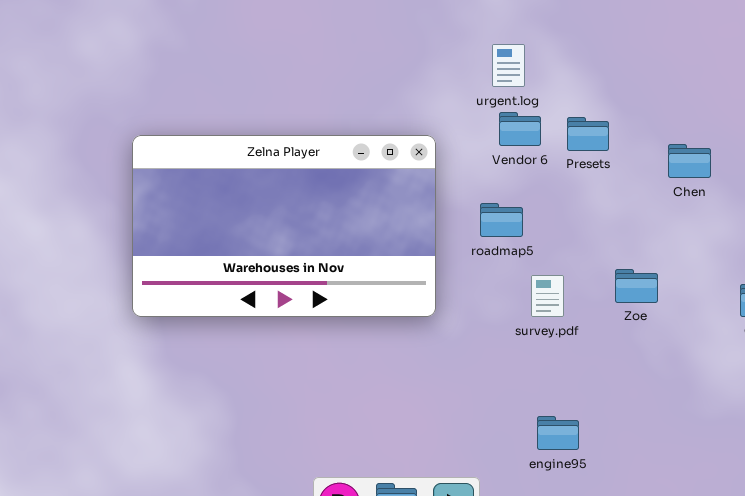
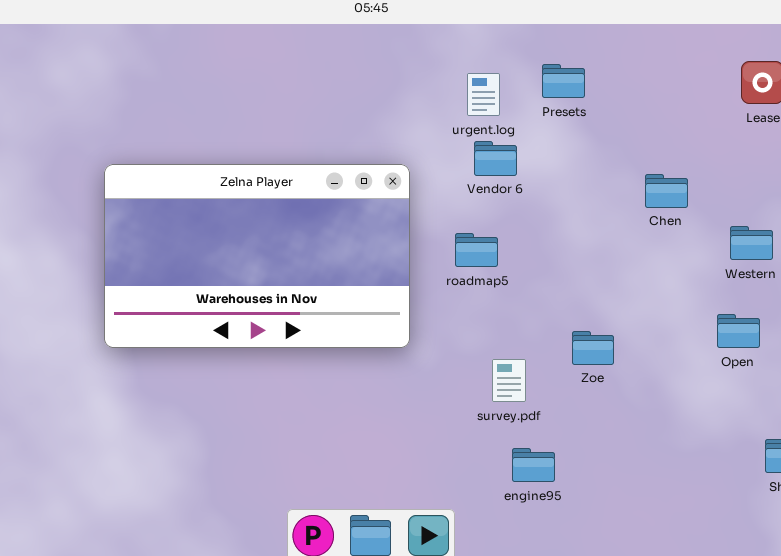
Presets: [567,117,609,151] -> [542,64,585,98], moved
Zoe: [615,269,658,303] -> [572,331,614,365], moved
survey.pdf: [531,275,564,317] -> [492,359,526,402], moved

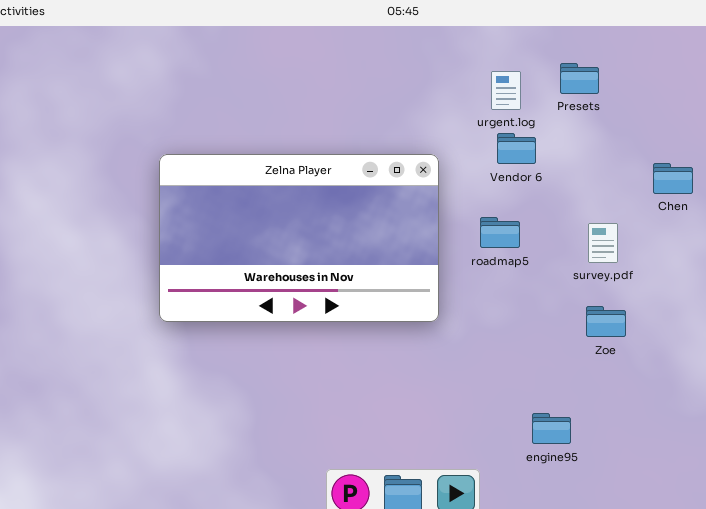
survey.pdf: [492,359,526,402] -> [588,223,618,263], moved

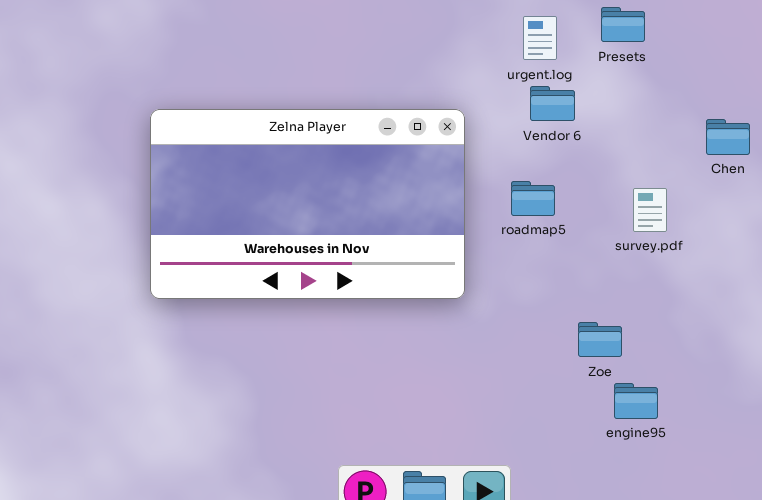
Zoe: [586,306,626,337] -> [578,322,622,357], moved
engine95: [532,413,571,444] -> [614,383,658,419], moved

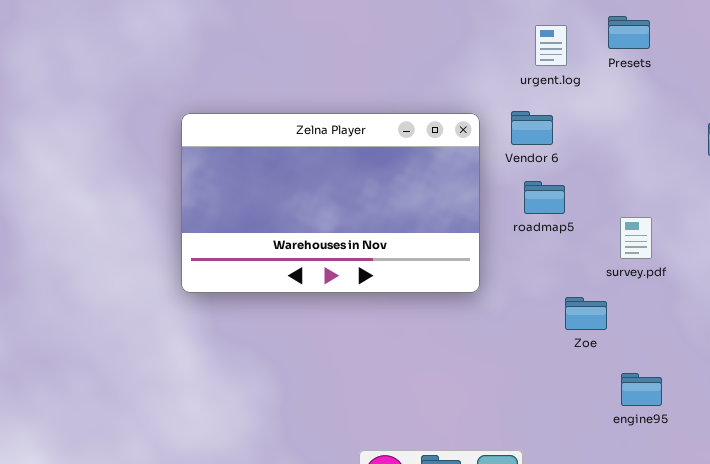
Vendor 6: [530,86,575,121] -> [511,111,553,145], moved
survey.pdf: [633,188,667,232] -> [620,217,652,259], moved
Zoe: [578,322,622,357] -> [565,297,607,330], moved

